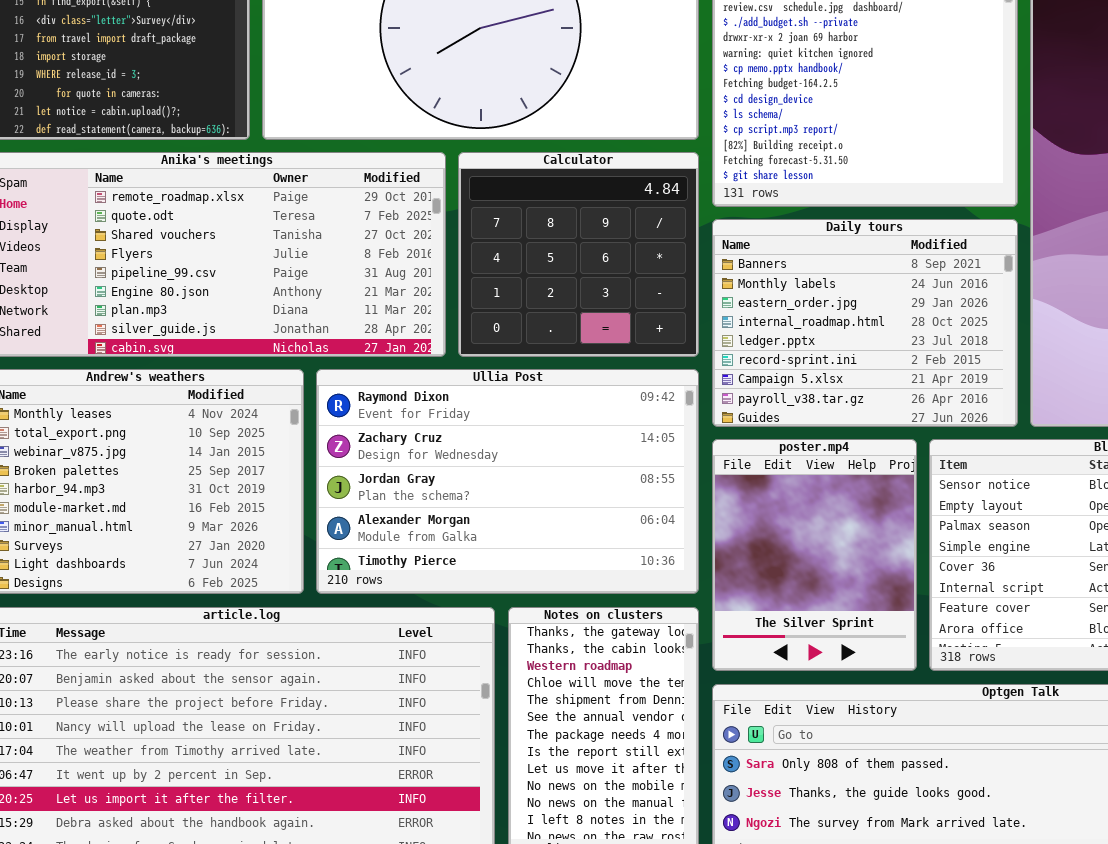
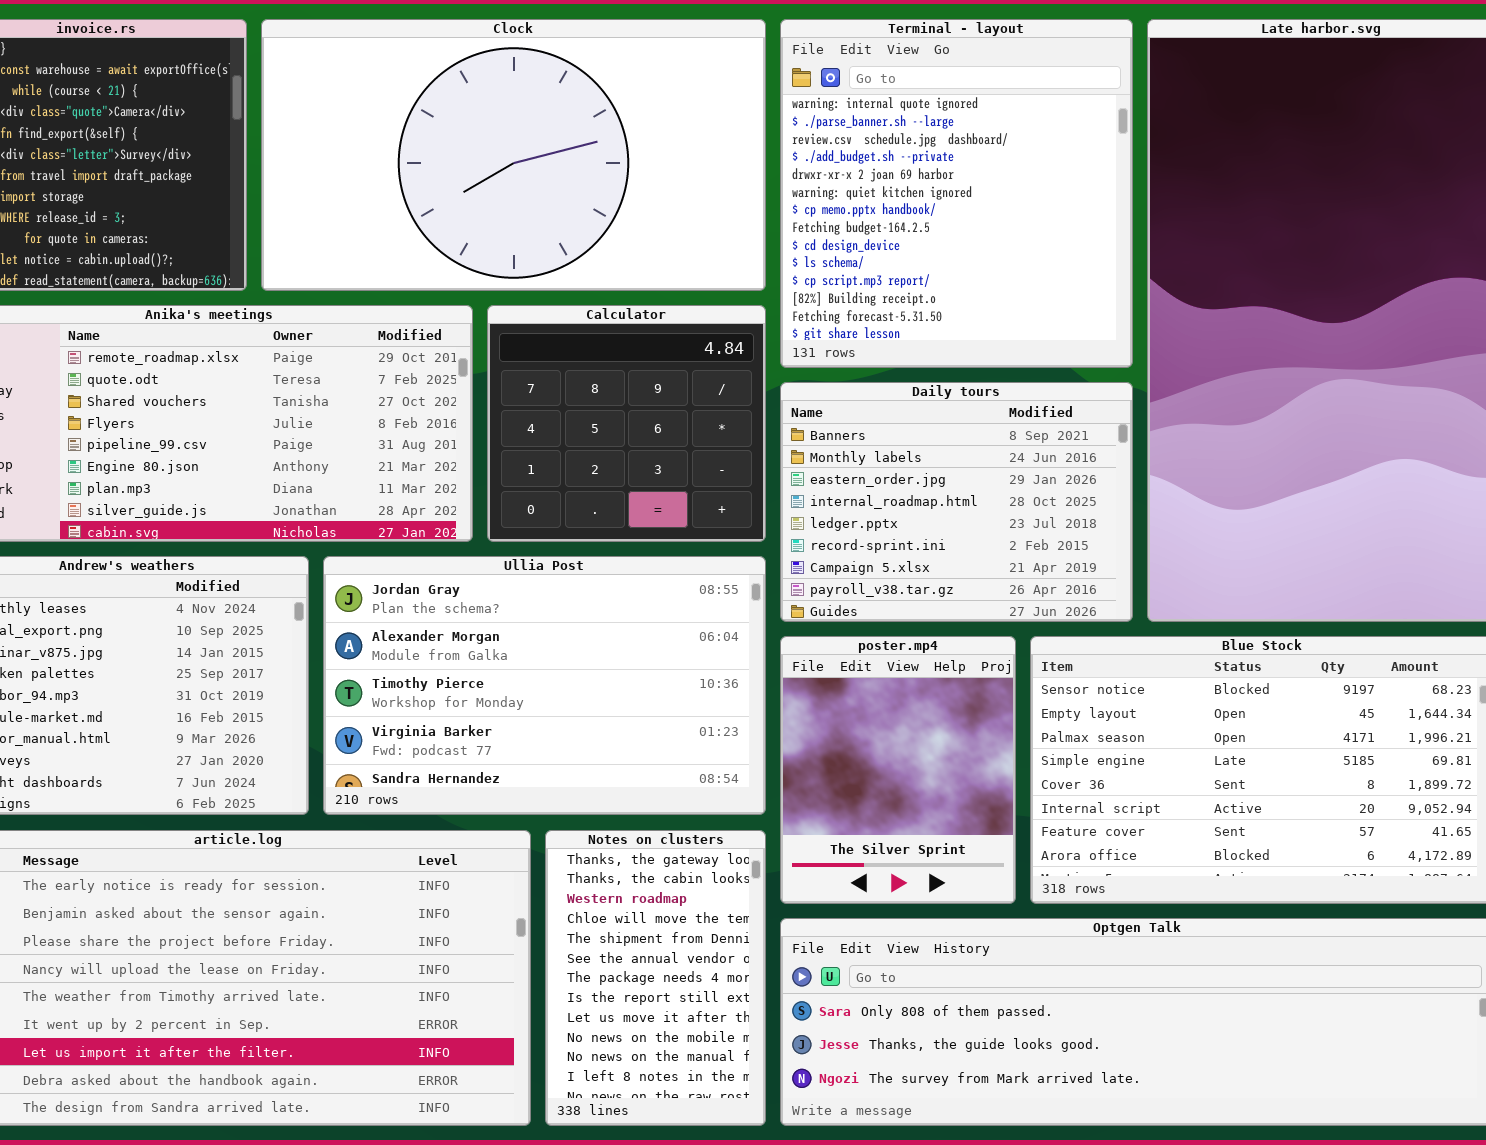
Ullia Post: [316,369,699,594] -> [323,556,766,815], scrolled down 2 rows

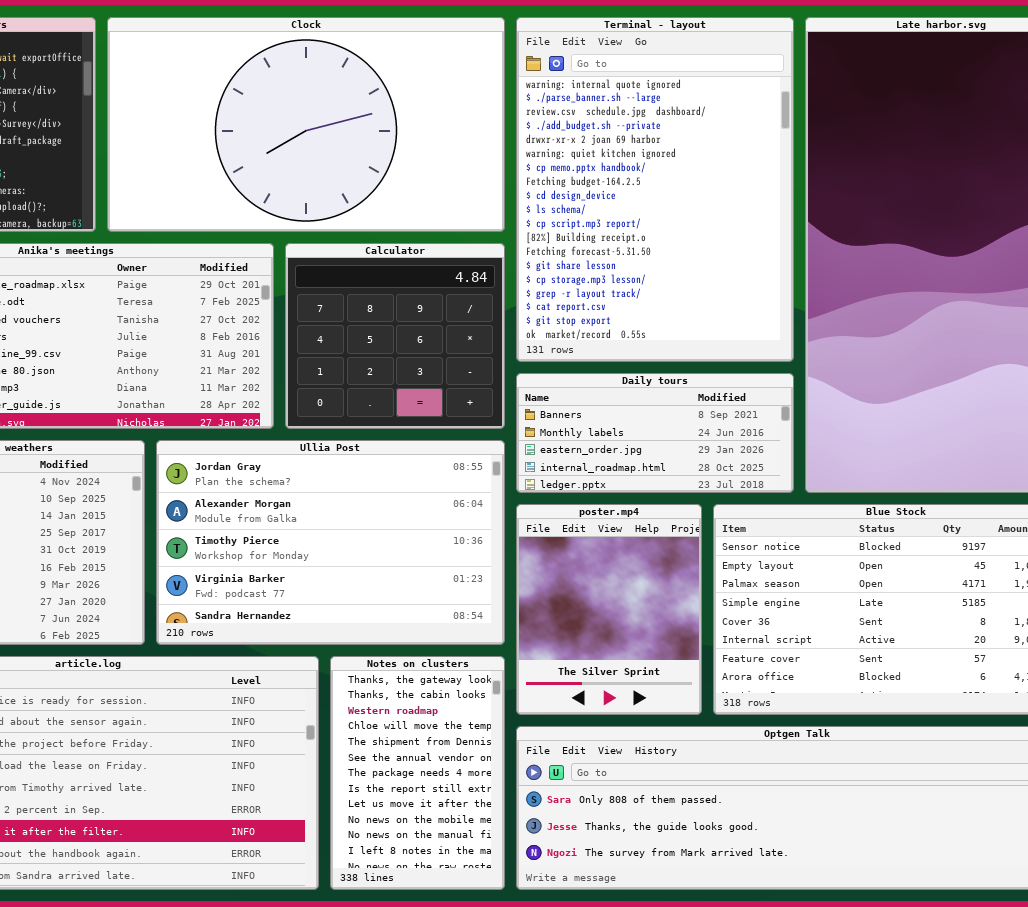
Terminal - layout: [780,19,1133,368] -> [516,17,794,362], resized
Daily tours: [780,382,1133,622] -> [516,373,794,493], resized

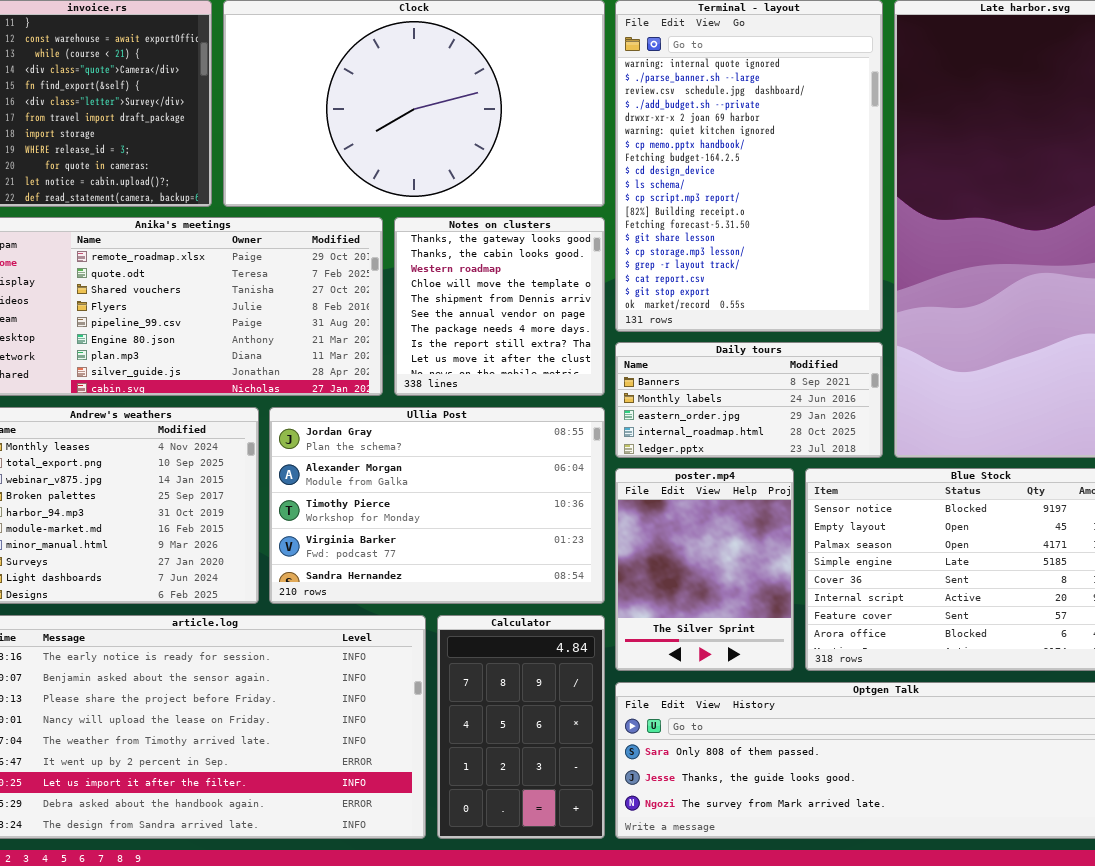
Calculator: [285,243,505,429] -> [437,615,605,839], moved, resized
Notes on clusters: [330,656,505,890] -> [394,217,605,396], moved, resized

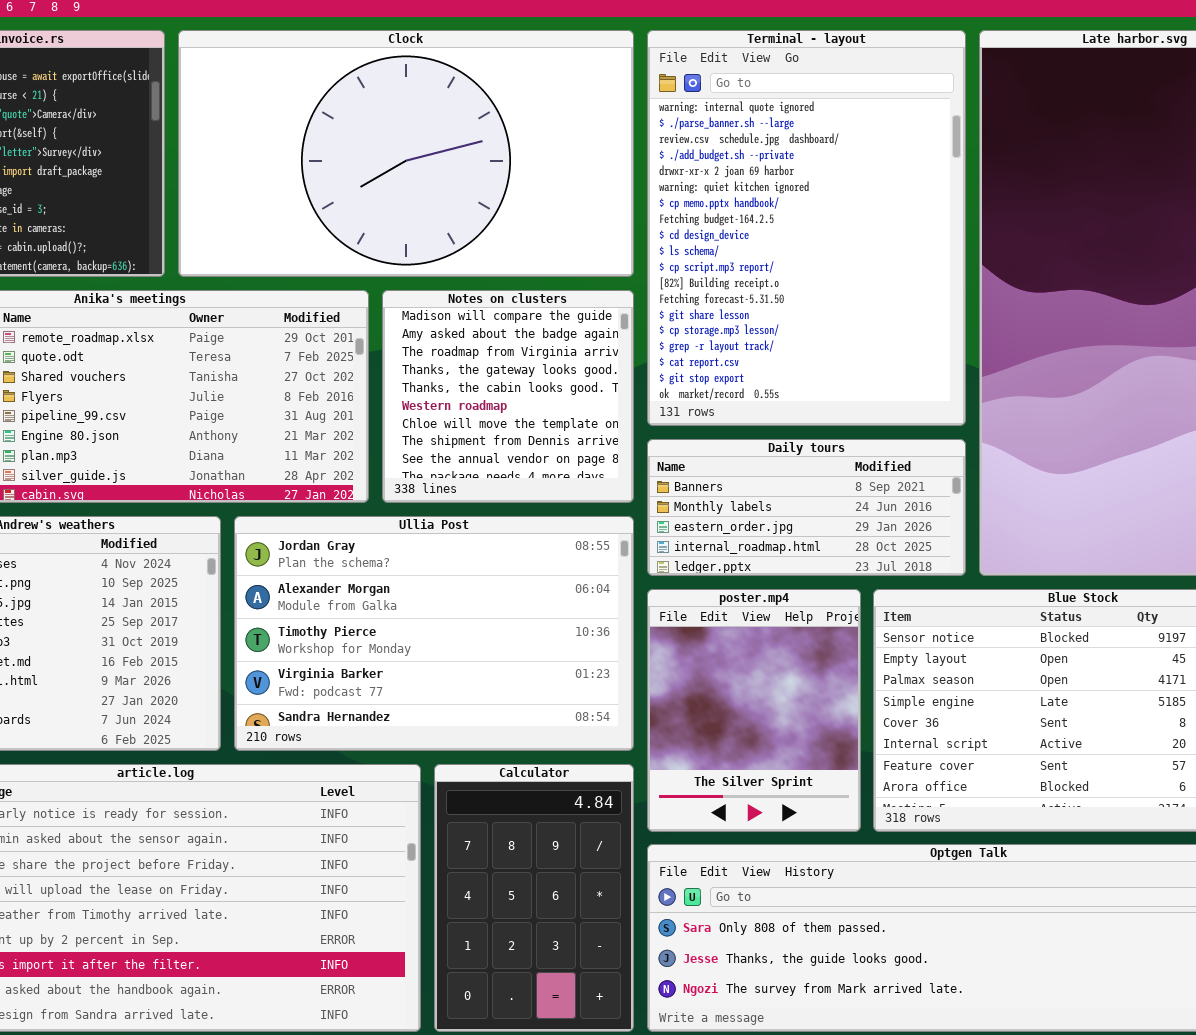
Notes on clusters: [394,217,605,396] -> [382,290,634,503], scrolled up 3 rows

